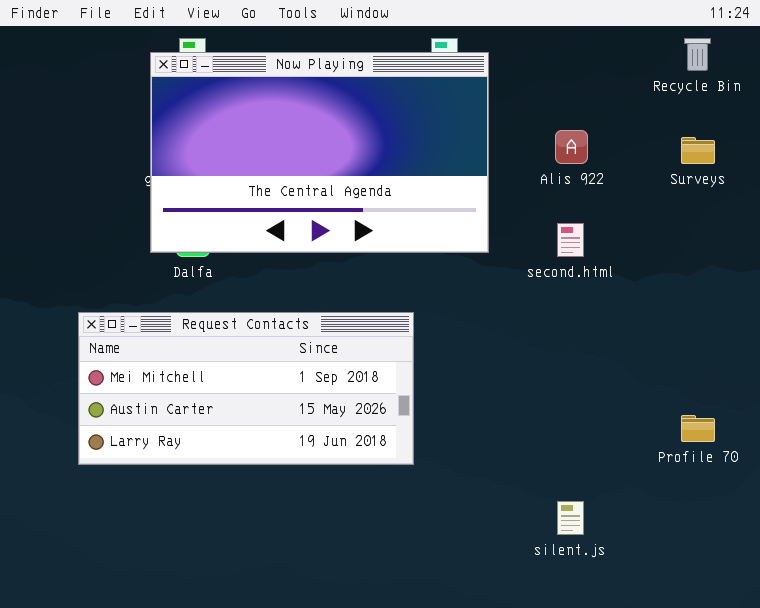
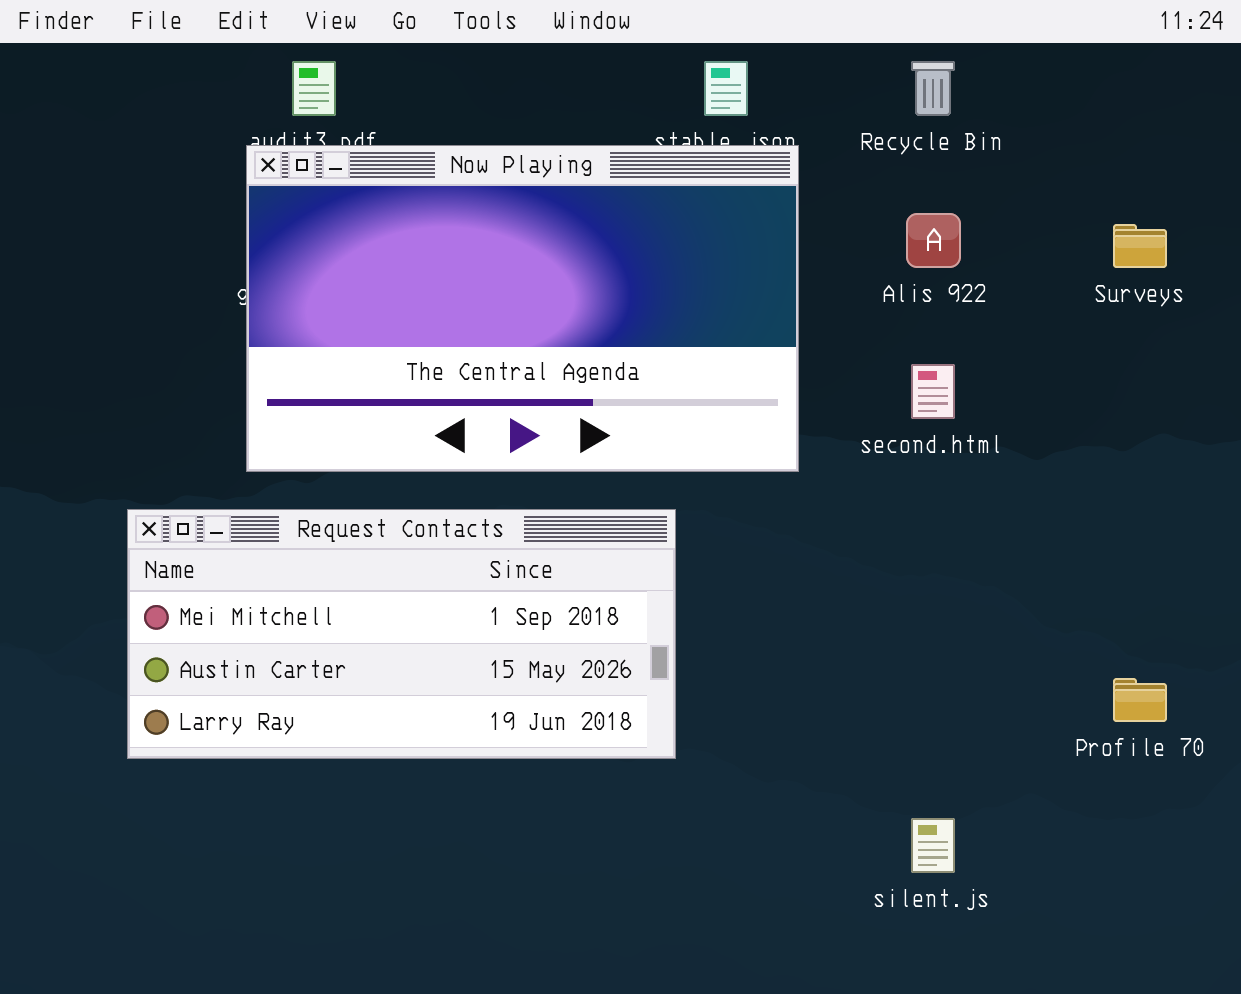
Recycle Bin: [684,38,711,71] -> [911,61,955,116], moved
Now Playing: [150,52,489,253] -> [246,145,799,472], moved

